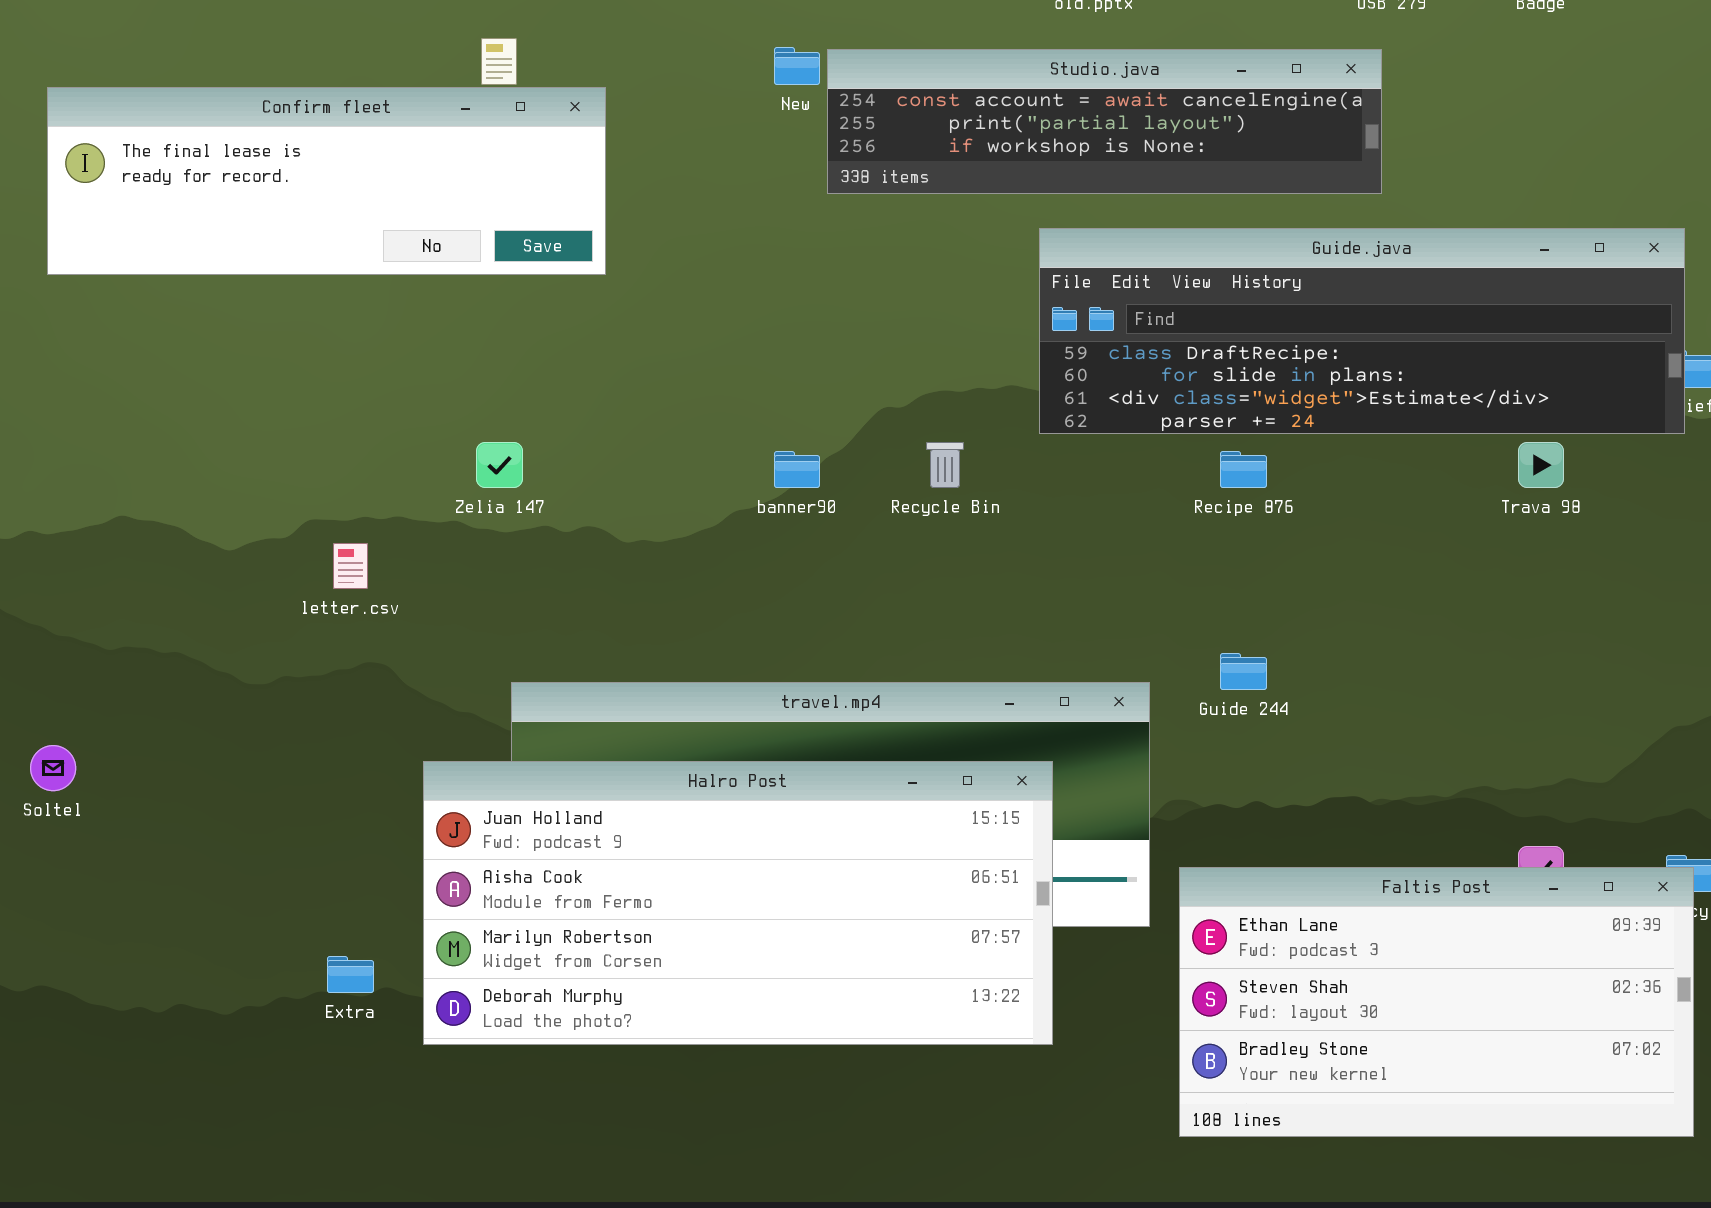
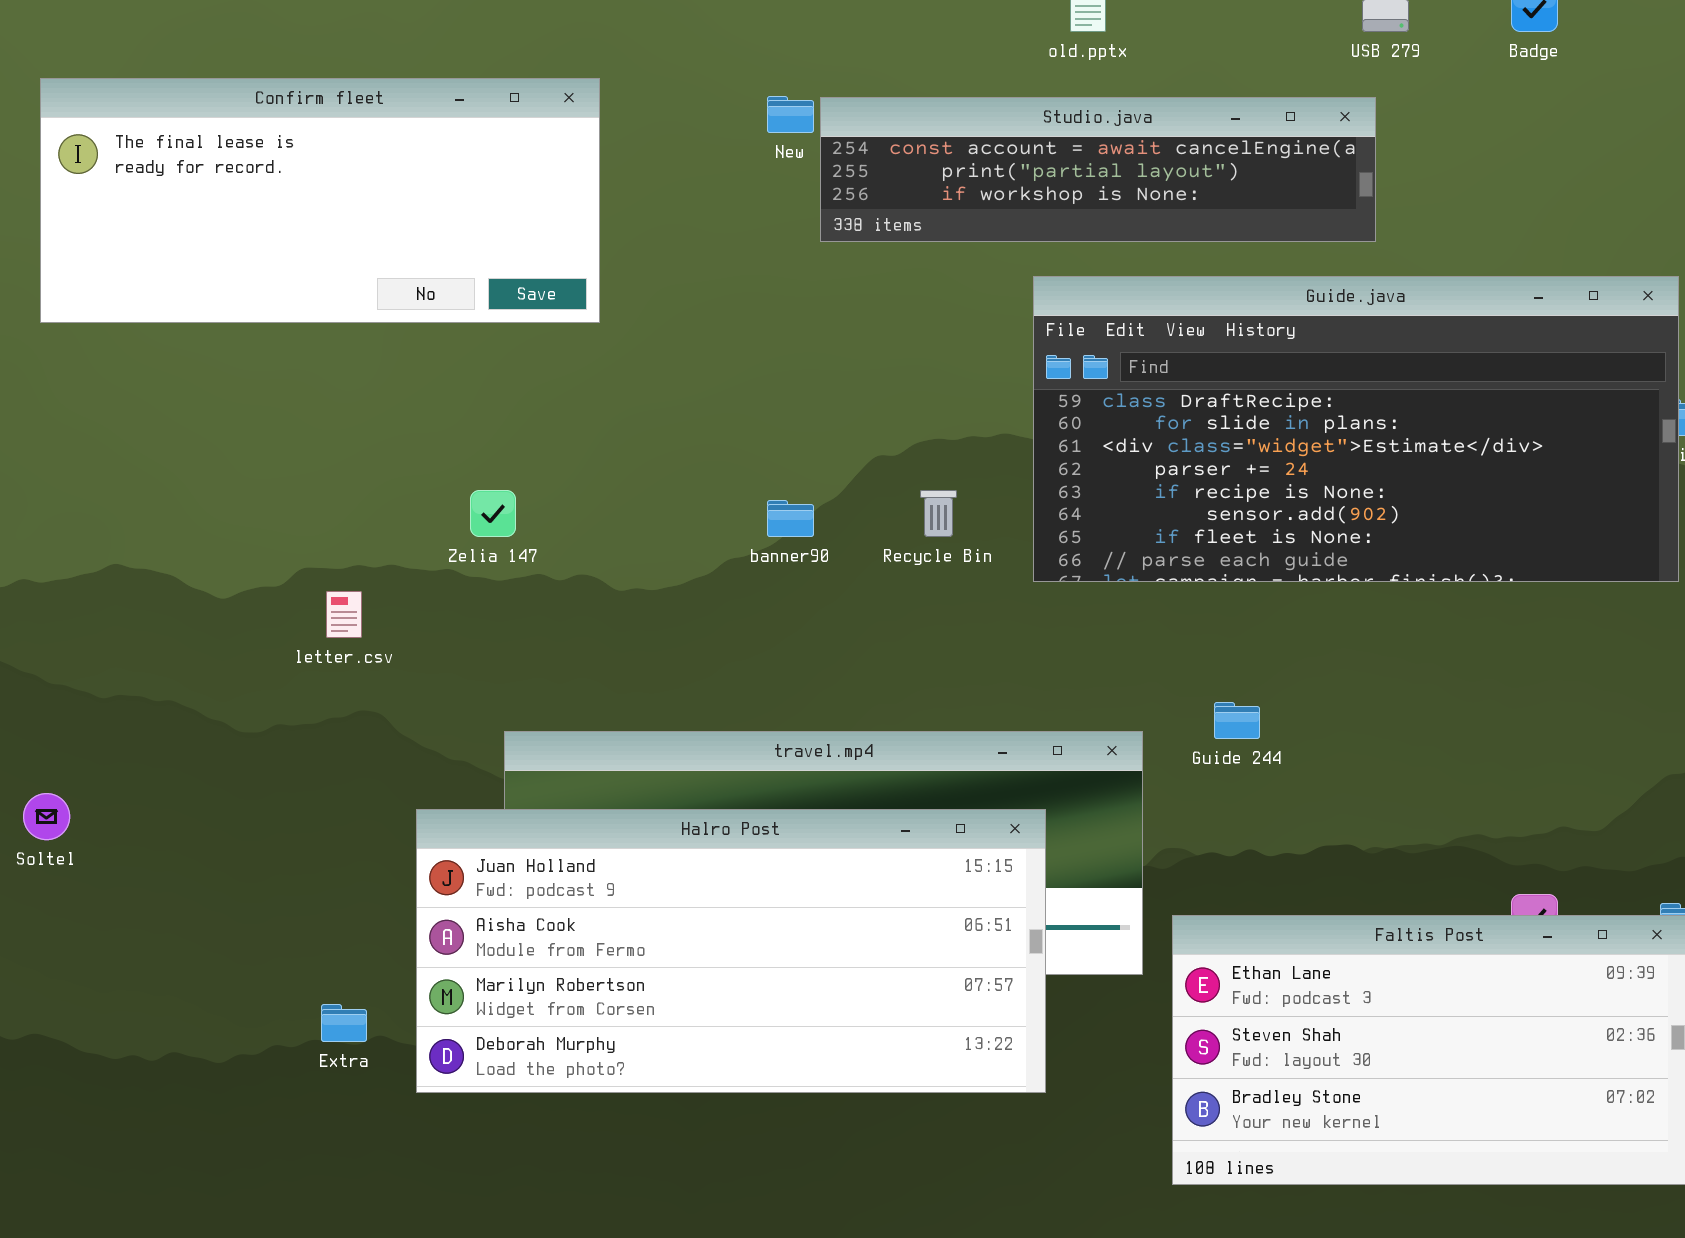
Confirm fleet: [47,87,606,275] -> [40,78,600,323], resized
Guide.java: [1039,228,1685,434] -> [1033,276,1679,582], resized

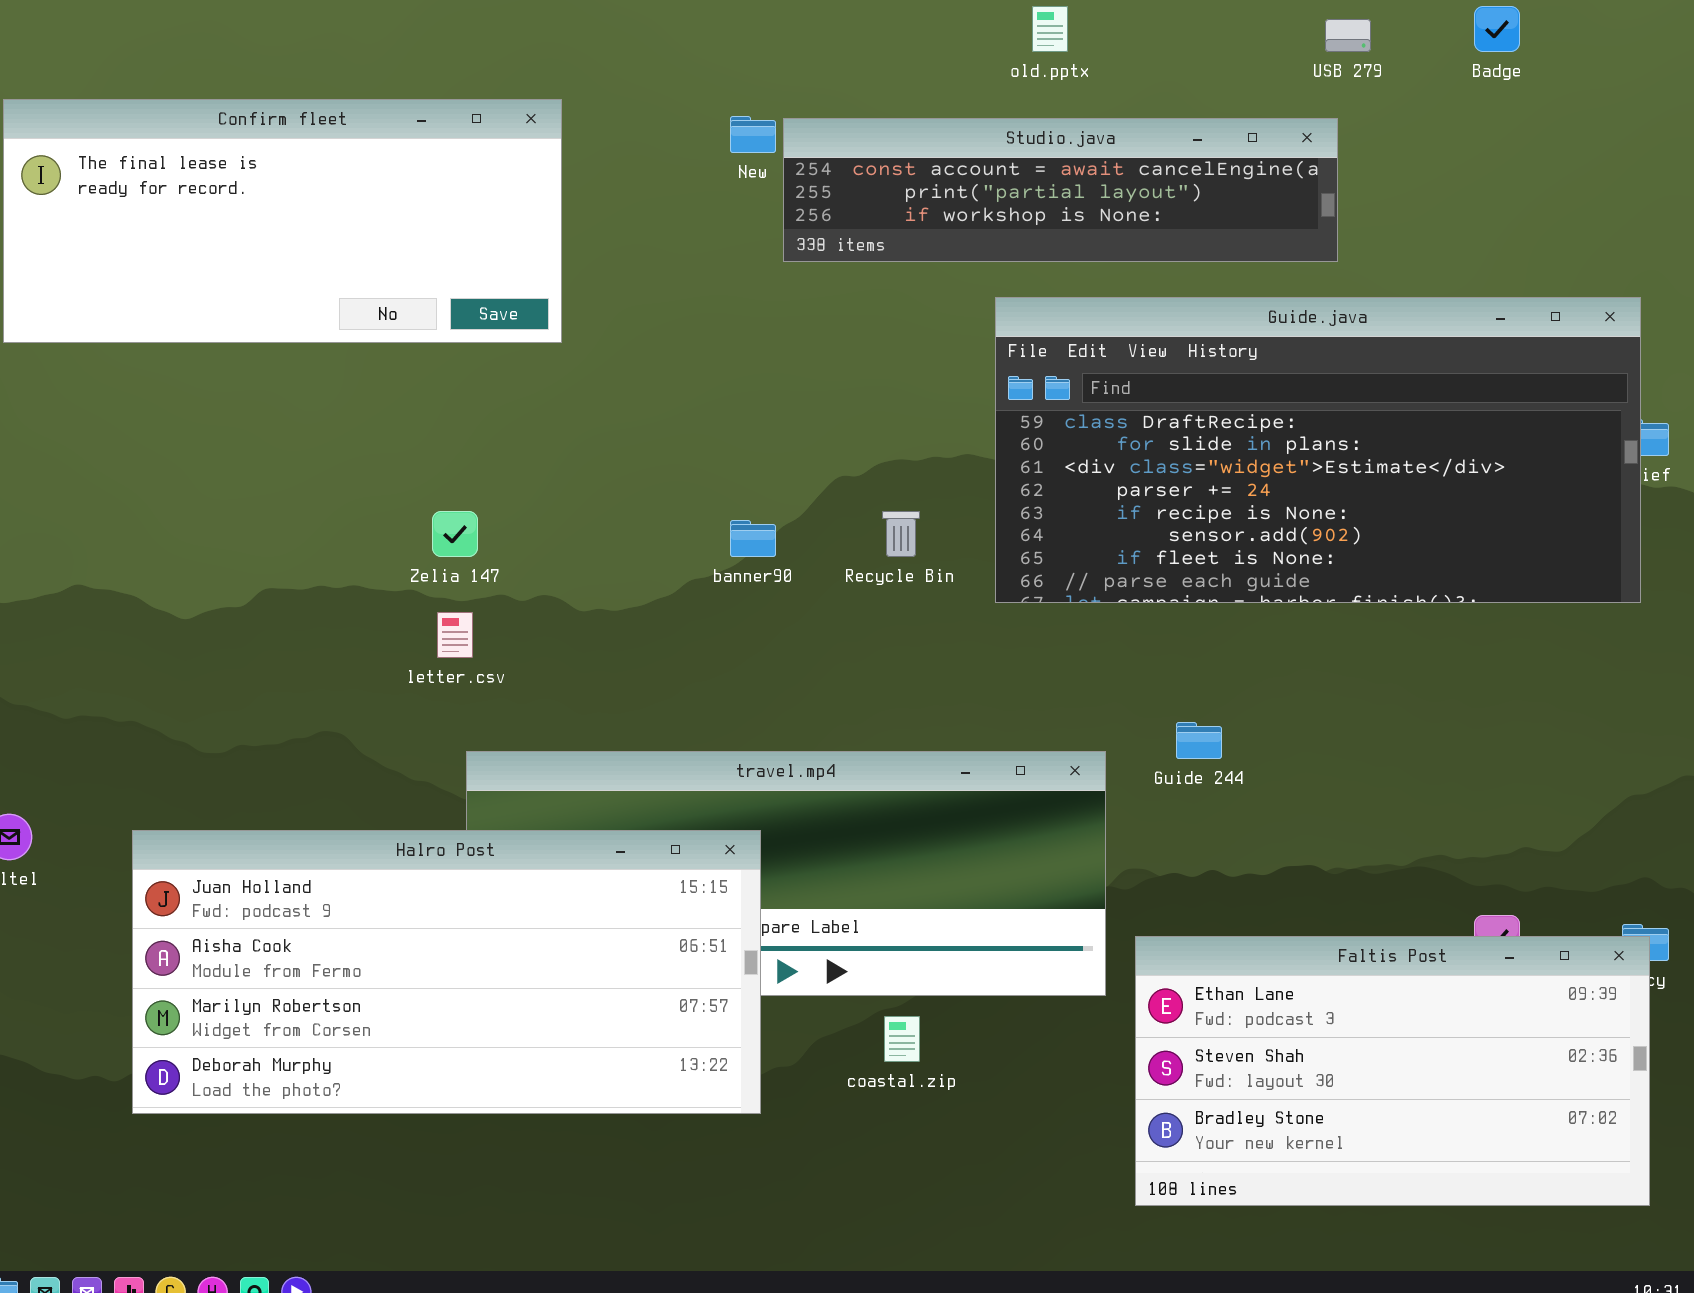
letter.csv: [326,591,362,638] -> [437,612,473,658], moved
Halro Post: [416,809,1046,1093] -> [132,830,761,1114], moved

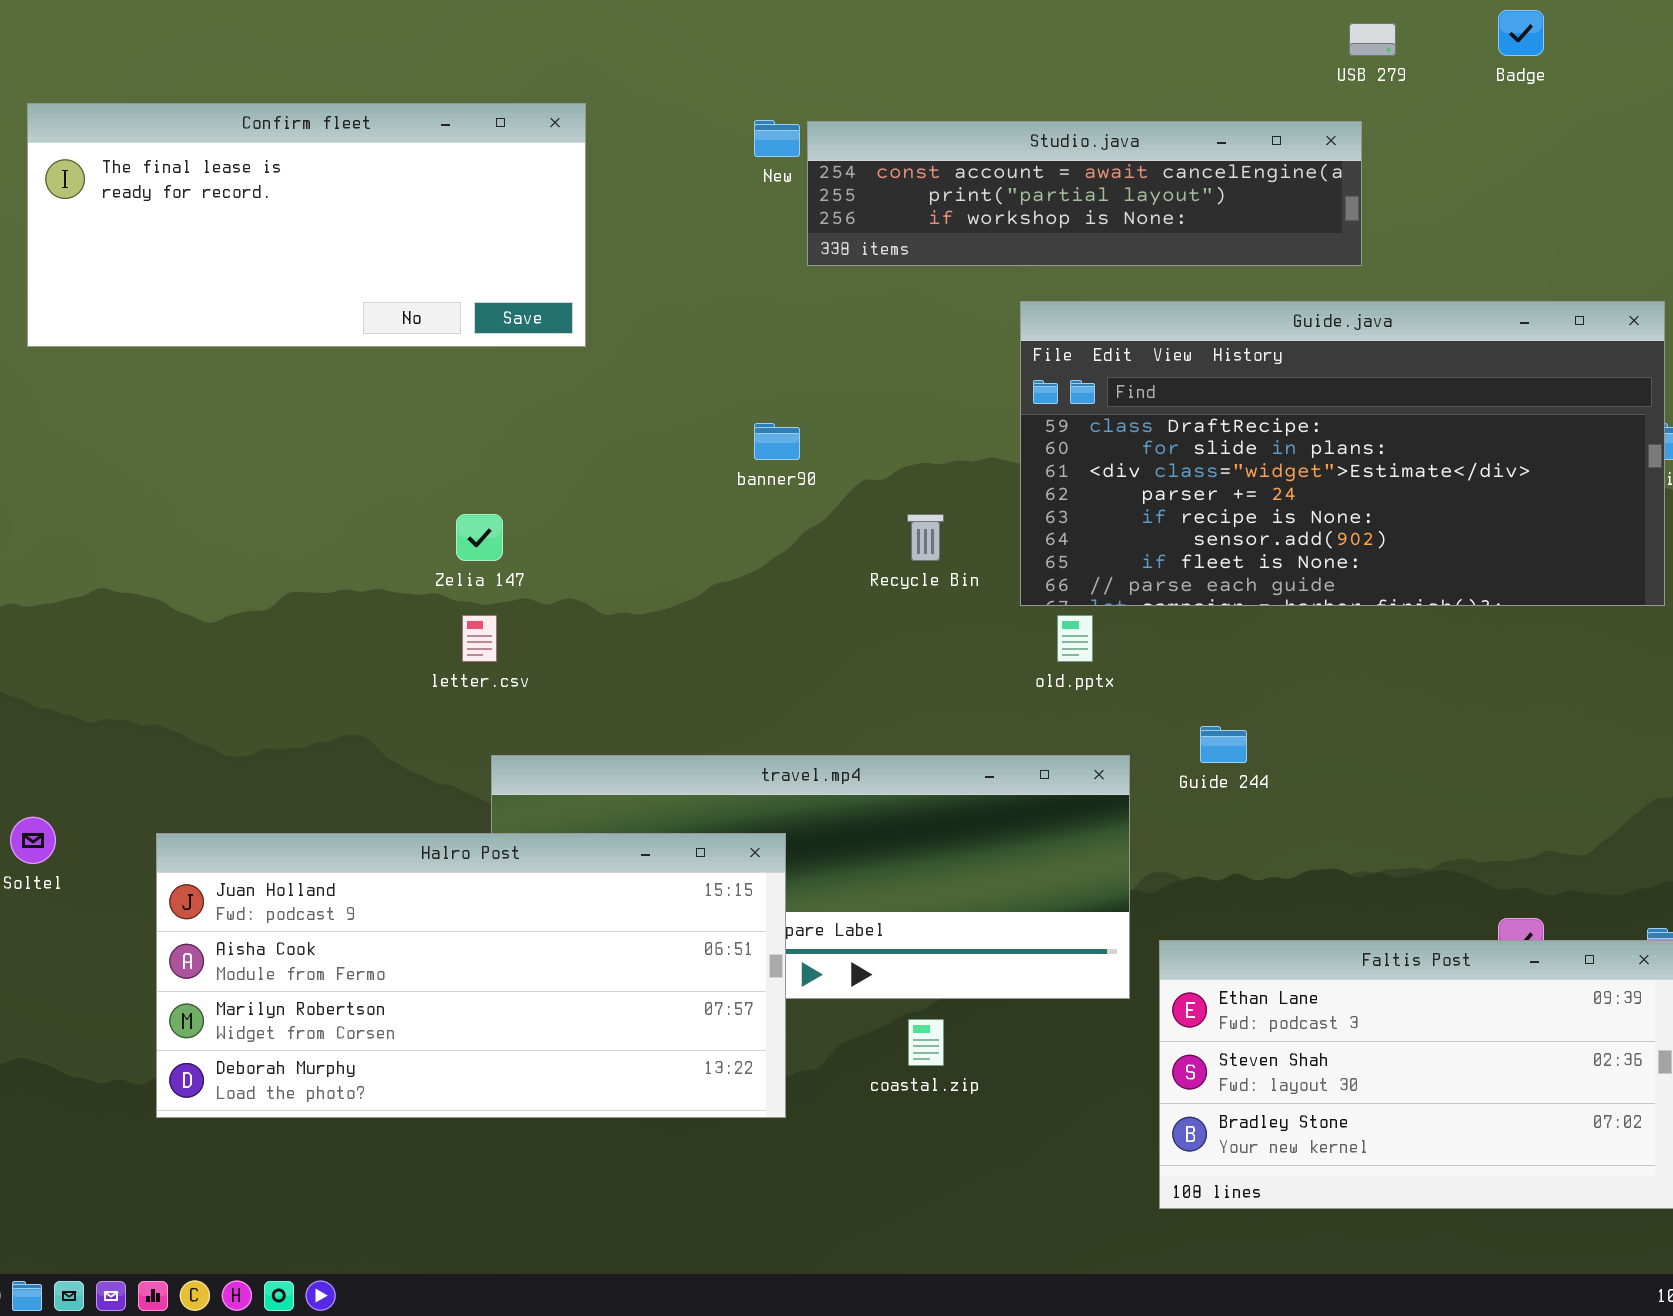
old.pptx: [1032,6,1068,52] -> [1057,615,1093,662], moved
banner90: [730,520,776,557] -> [754,423,800,460], moved

